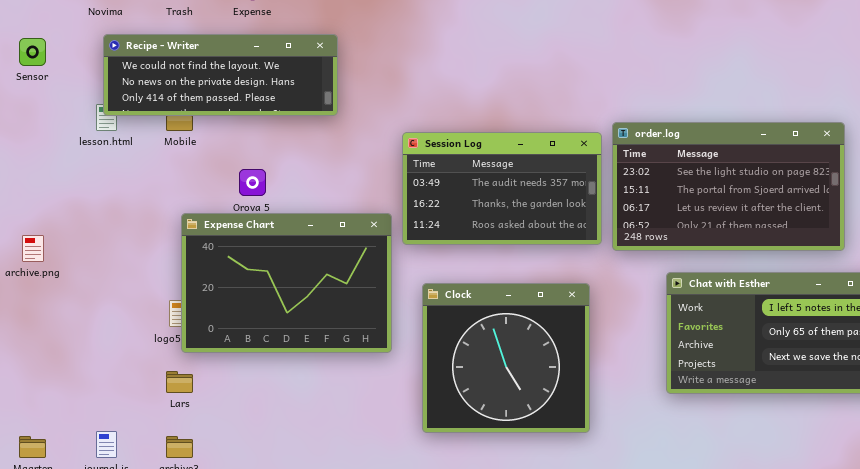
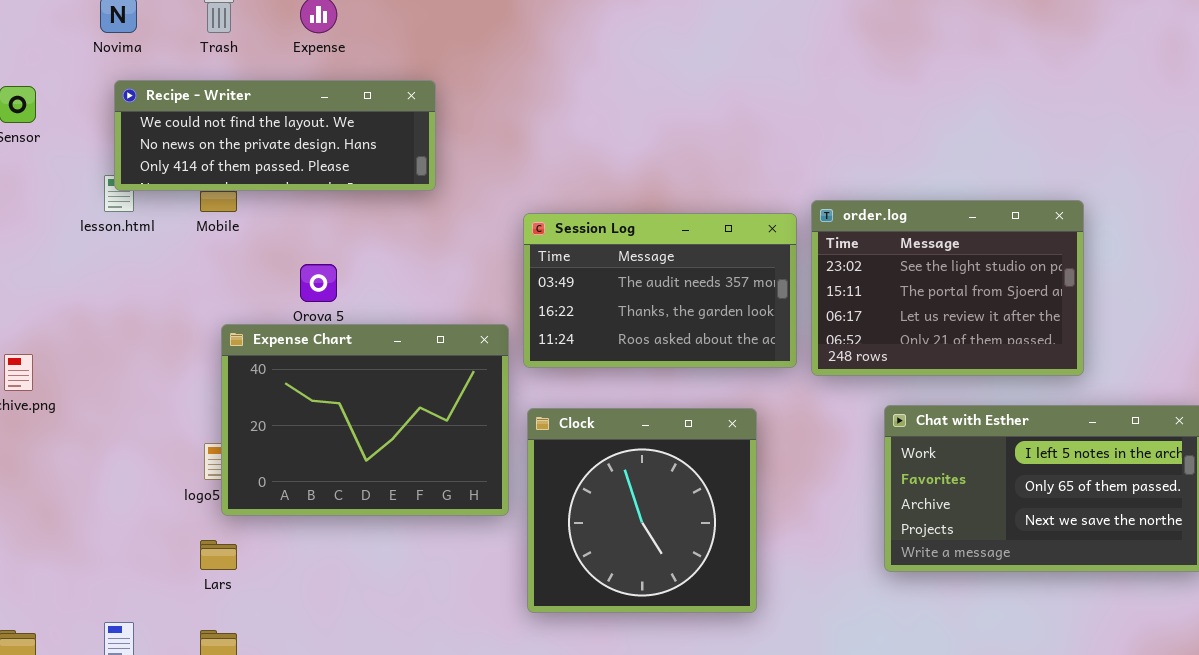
order.log: [612,122,845,251] -> [811,200,1084,376], resized
Clock: [422,283,590,433] -> [527,408,757,613], moved

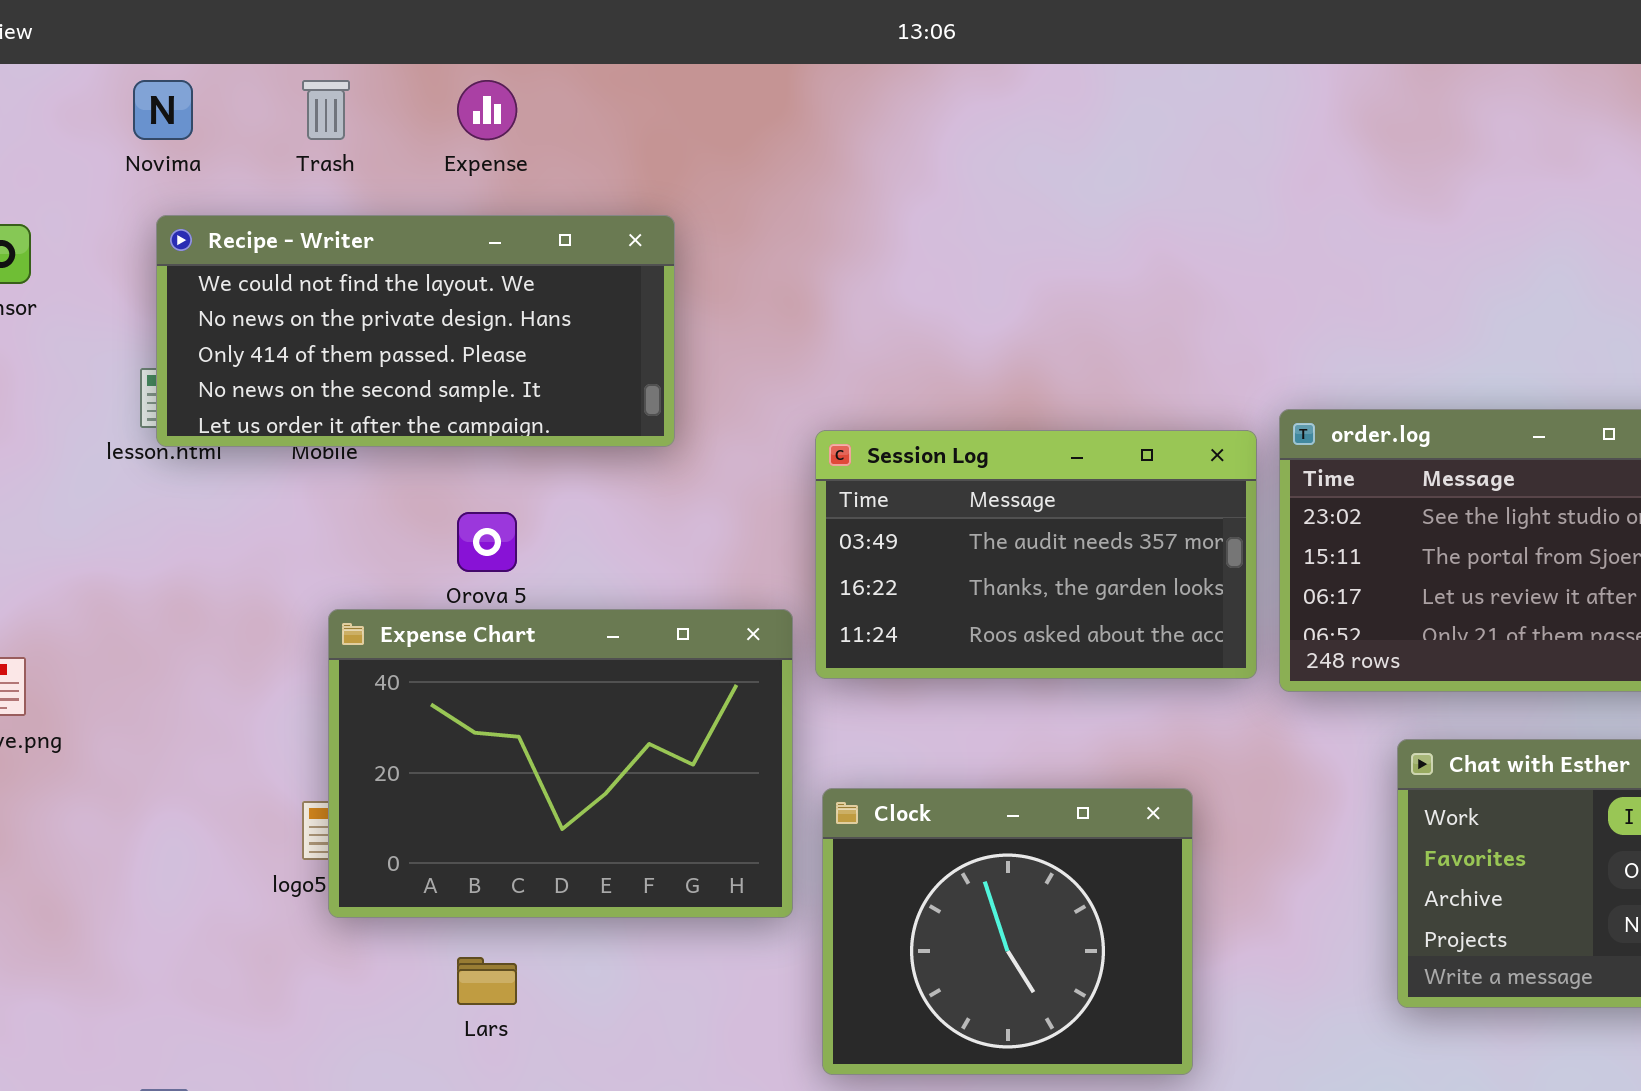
Recipe - Writer: [114,80,436,191] -> [156,215,675,447], resized
Clock: [527,408,757,613] -> [822,788,1193,1075], resized
Lars: [200,540,237,570] -> [457,957,517,1005], moved

